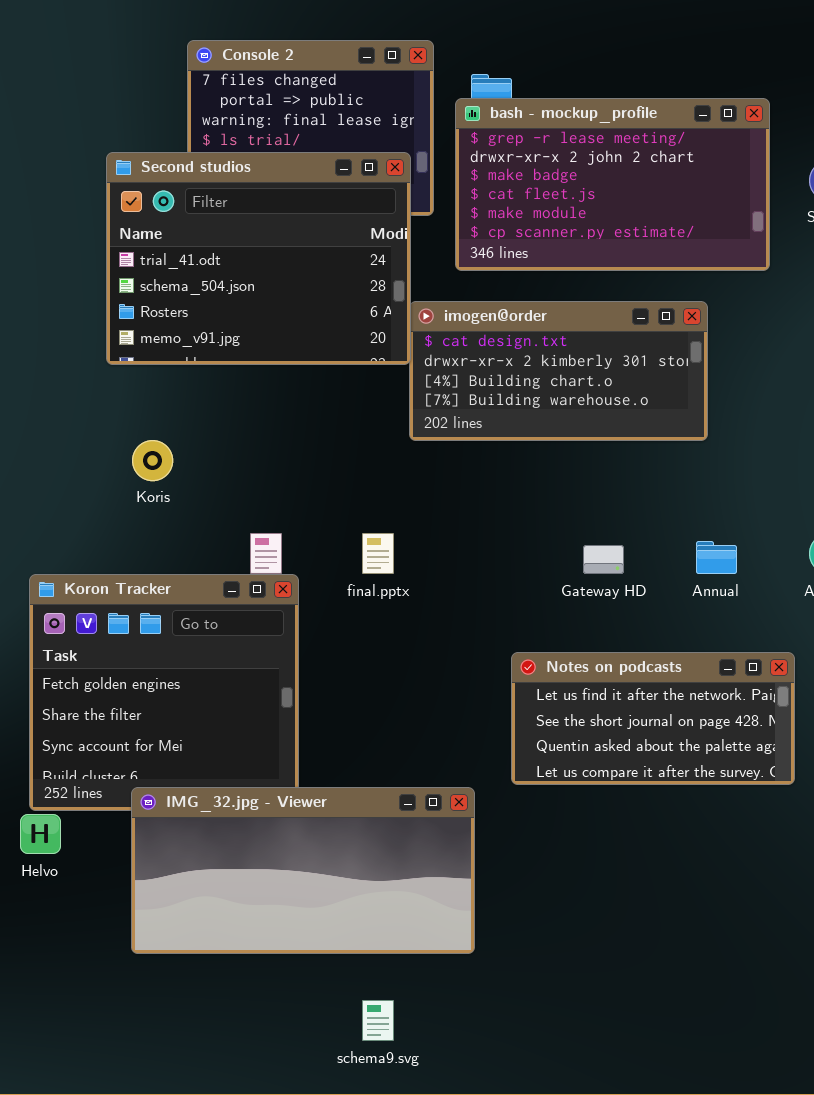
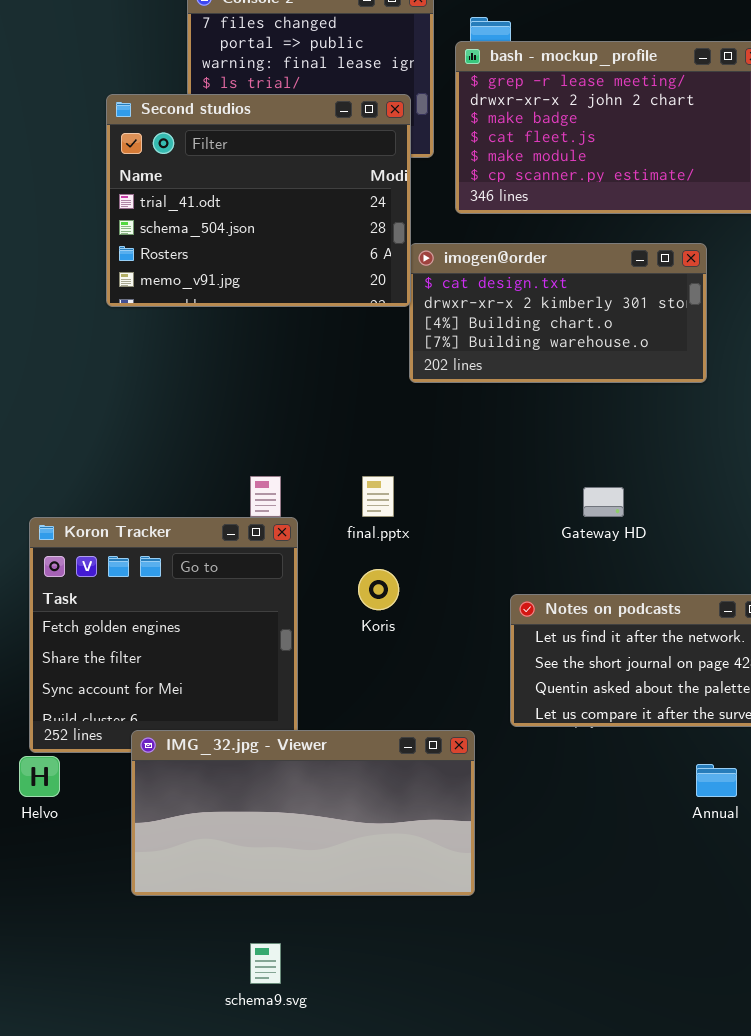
Koris: [132,440,173,481] -> [358,569,399,610], moved
Annual: [696,541,737,574] -> [696,764,737,797], moved
schema9.svg: [362,1000,394,1041] -> [250,943,281,984], moved

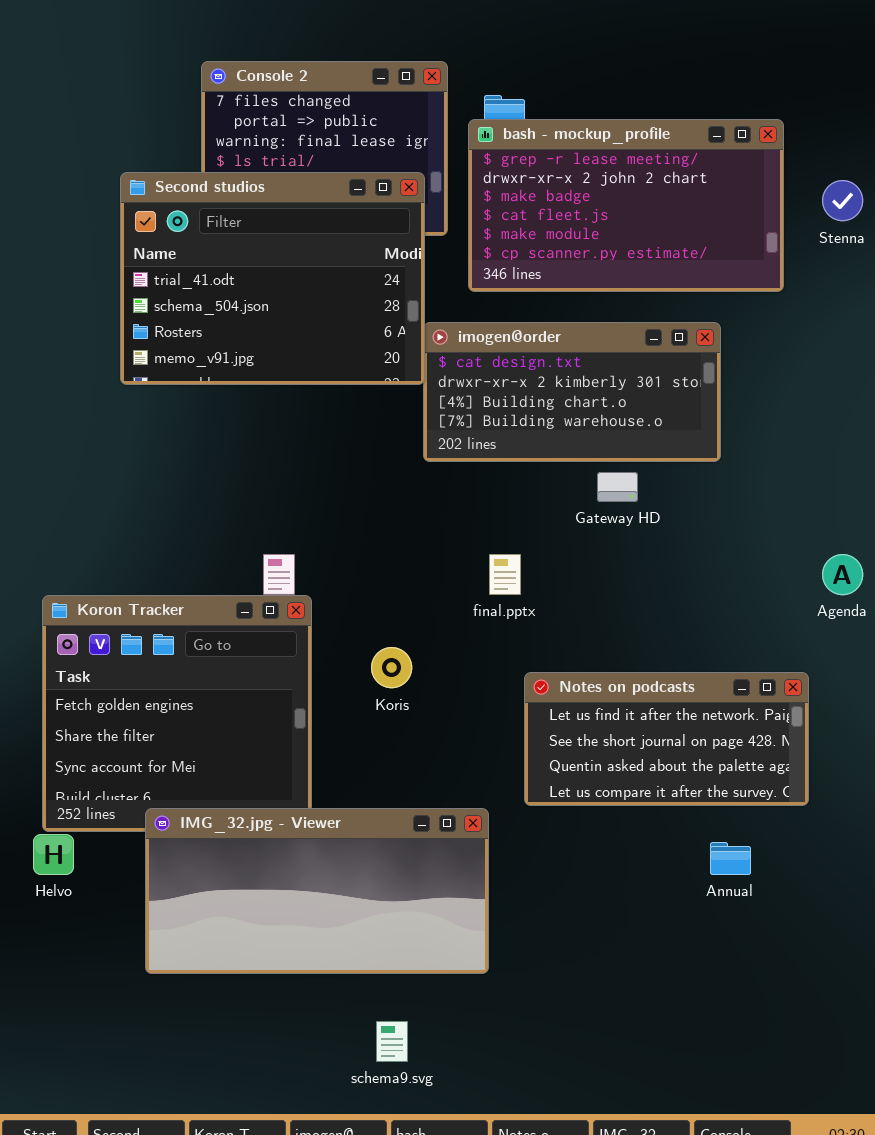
final.pptx: [362,476,394,517] -> [489,554,521,595], moved
Gateway HD: [583,487,624,517] -> [597,472,638,502], moved
schema9.svg: [250,943,281,984] -> [376,1021,408,1062], moved

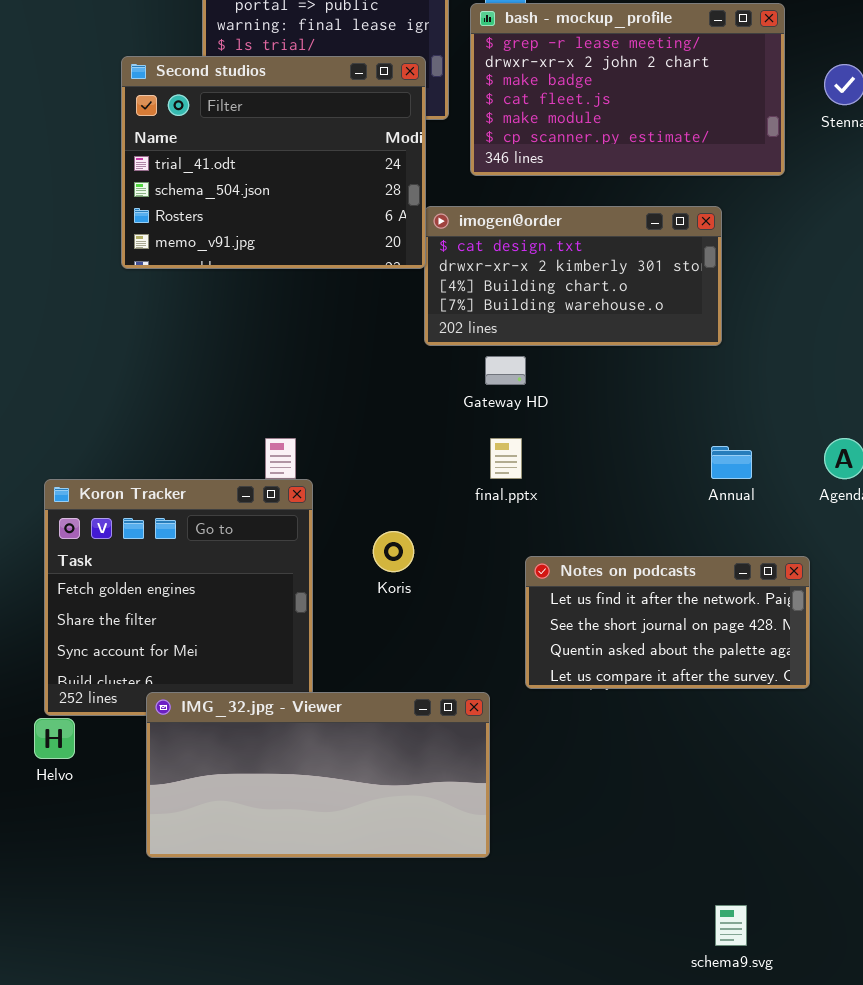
Gateway HD: [597,472,638,502] -> [485,356,526,385], moved
Annual: [710,842,751,875] -> [711,446,752,479], moved
schema9.svg: [376,1021,408,1062] -> [715,905,747,946], moved

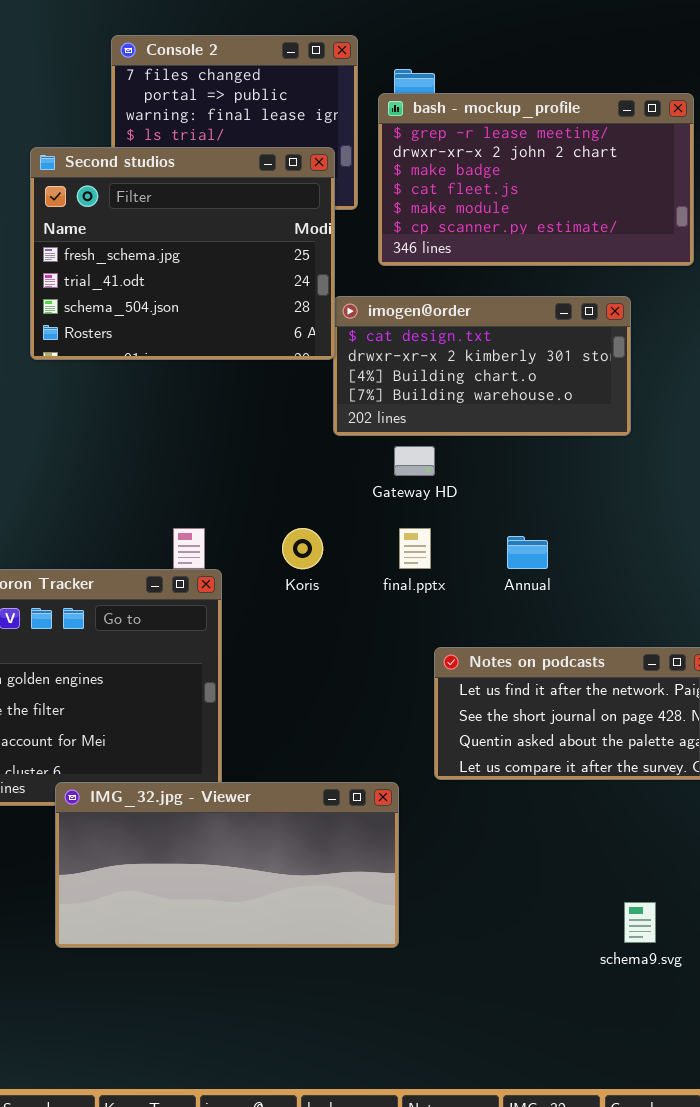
Second studios: [121,56,426,269] -> [30,147,335,360], scrolled up 1 row
Annual: [711,446,752,479] -> [507,536,548,569], moved
Koris: [373,531,414,572] -> [282,528,323,569], moved
schema9.svg: [715,905,747,946] -> [624,902,656,943], moved

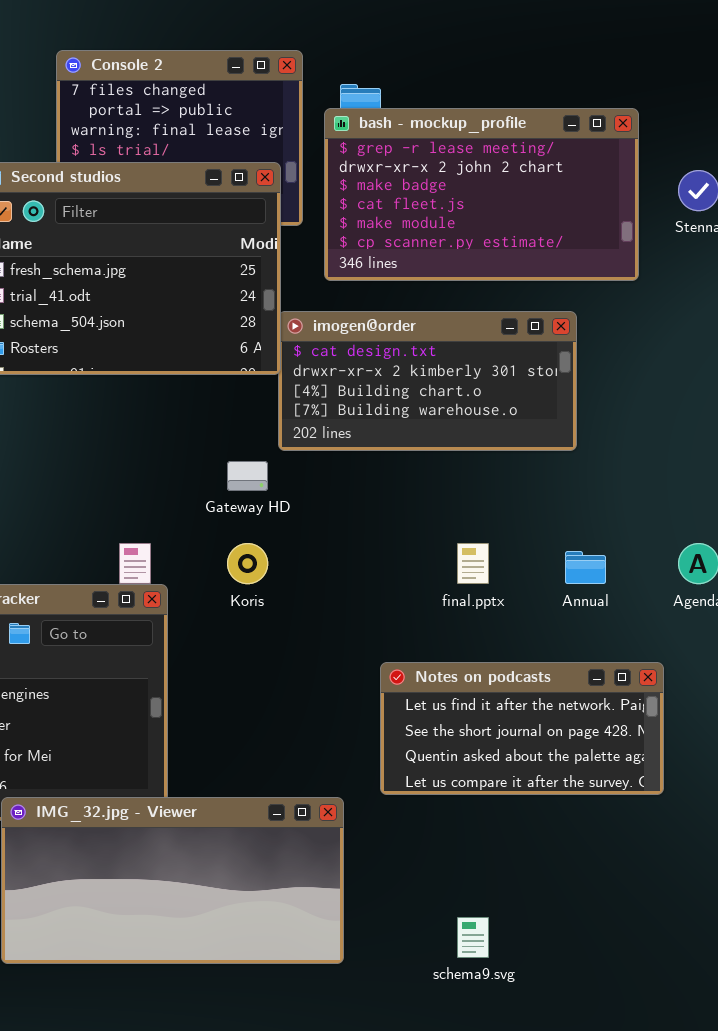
Gateway HD: [394,446,435,476] -> [227,461,268,491], moved
final.pptx: [399,528,431,569] -> [457,543,489,584], moved
Annual: [507,536,548,569] -> [565,551,606,584], moved
schema9.svg: [624,902,656,943] -> [457,917,489,958], moved

